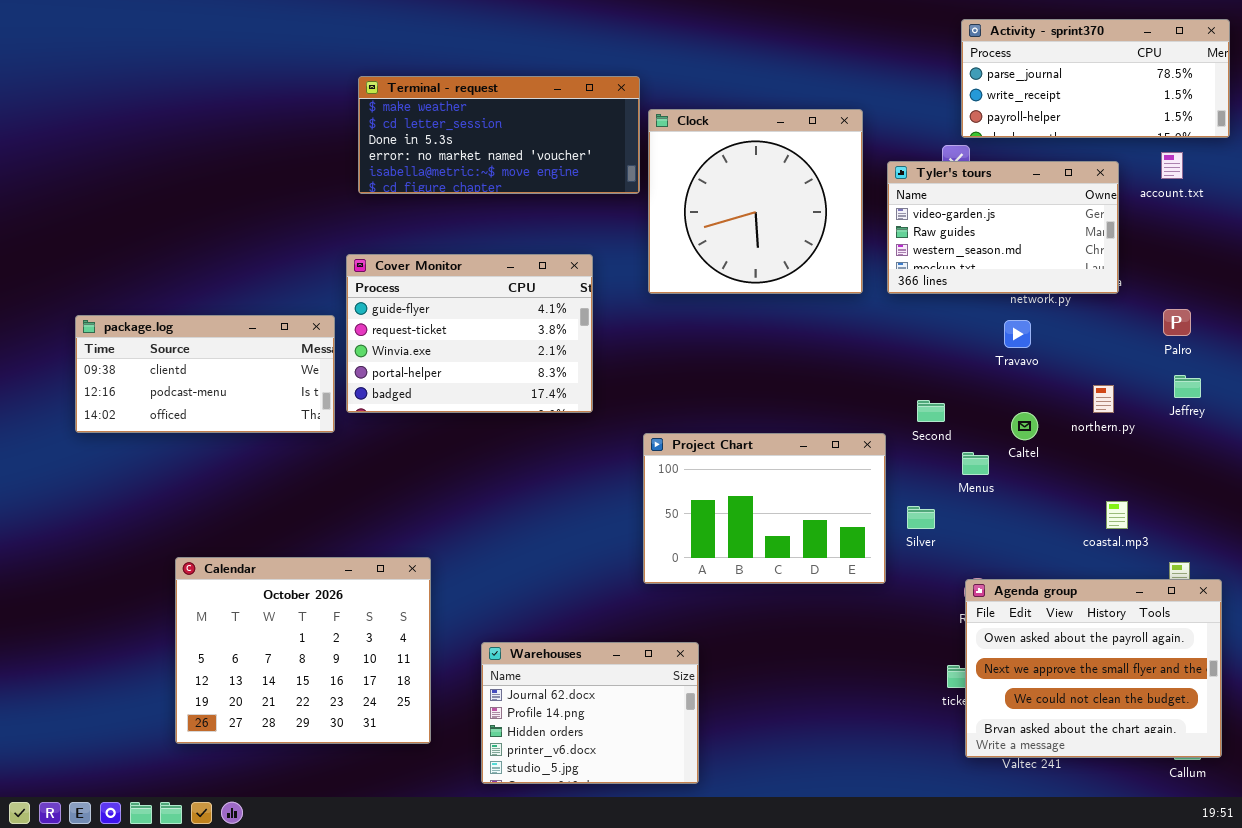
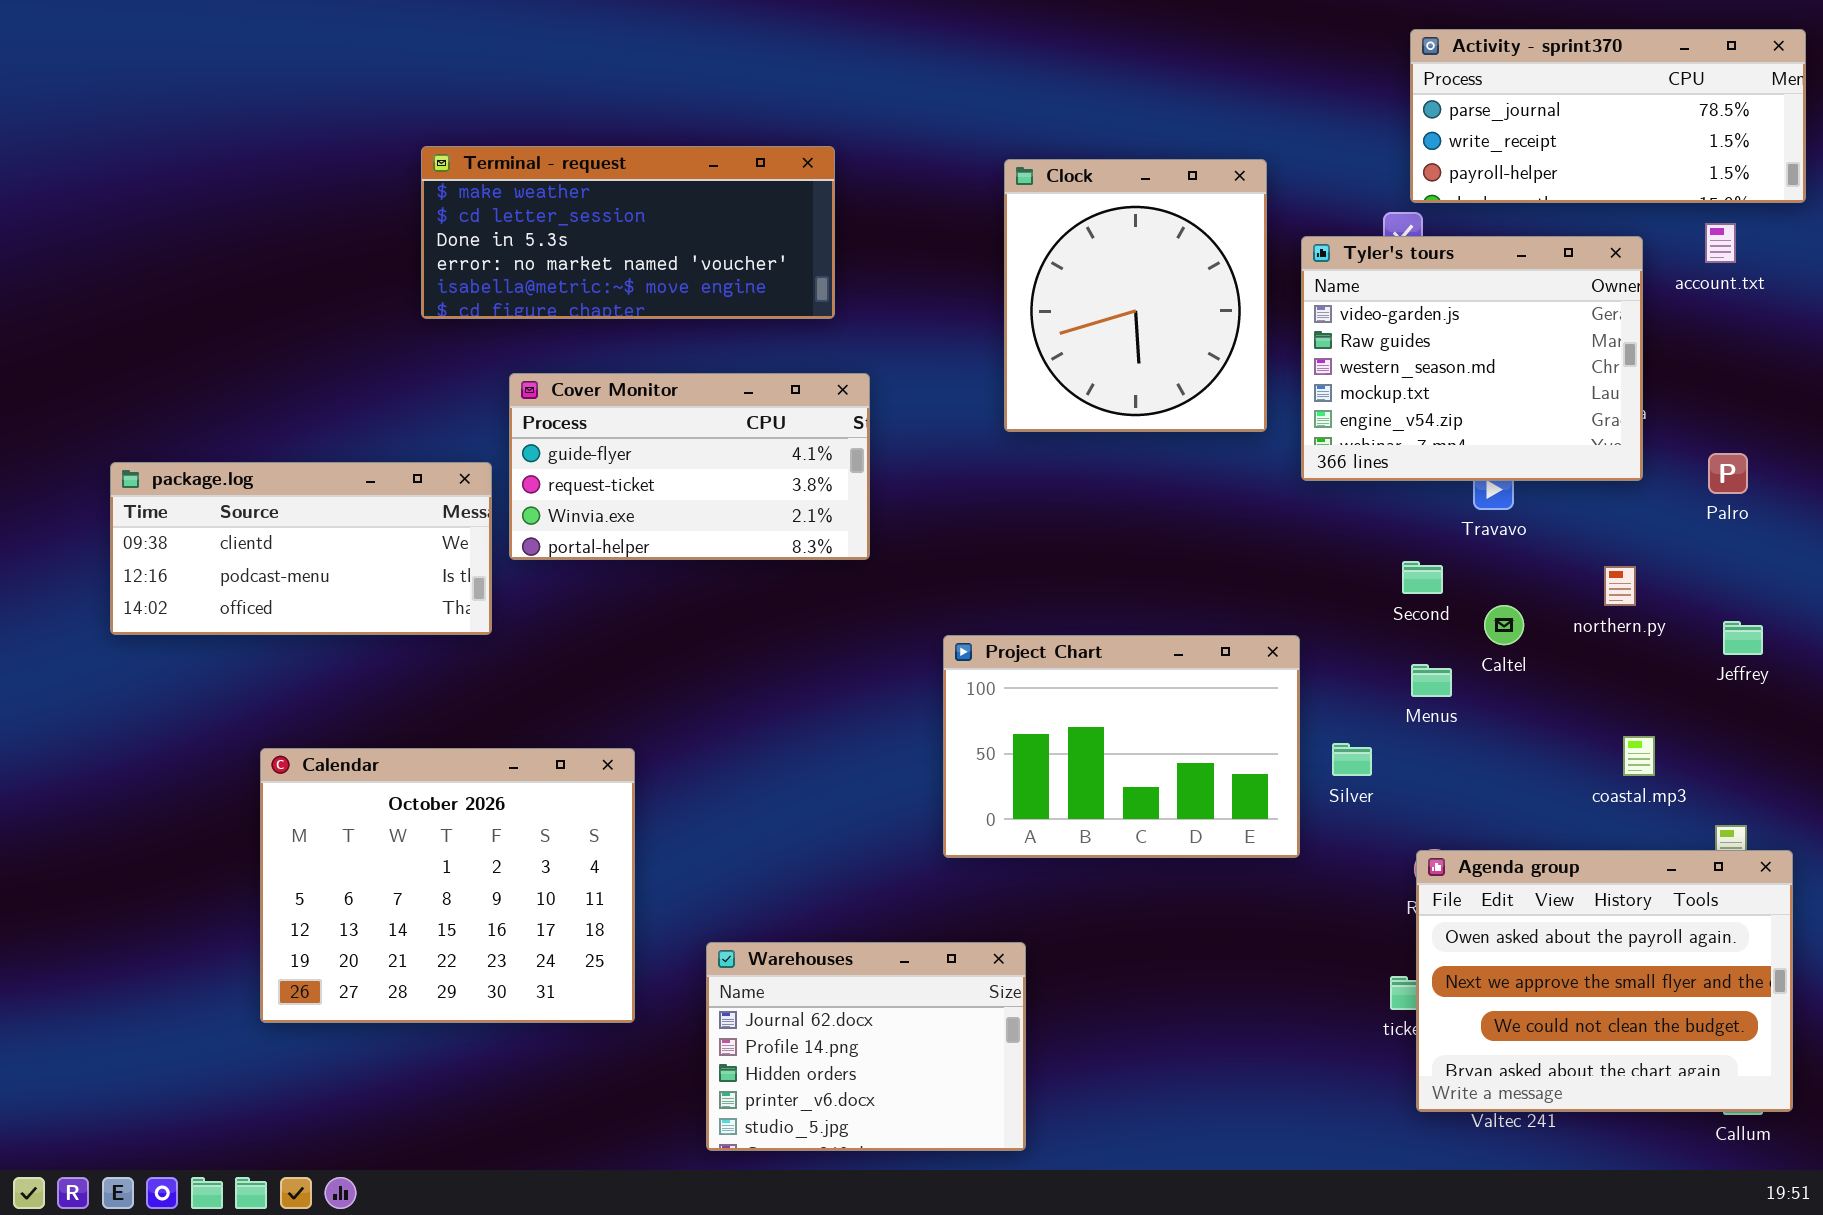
Terminal - request: [358,76,640,194] -> [421,146,835,319], moved
Clock: [648,109,863,294] -> [1004,159,1267,432], resized
Tyler's tours: [887,161,1119,294] -> [1301,236,1643,481], resized
Cover Monitor: [346,254,593,413] -> [509,373,870,560], resized
Jeffrey: [1174,375,1201,398] -> [1723,621,1763,655], moved
Second: [917,400,945,422] -> [1402,561,1443,594], moved
Calendar: [175,557,431,744] -> [260,748,635,1023], moved

